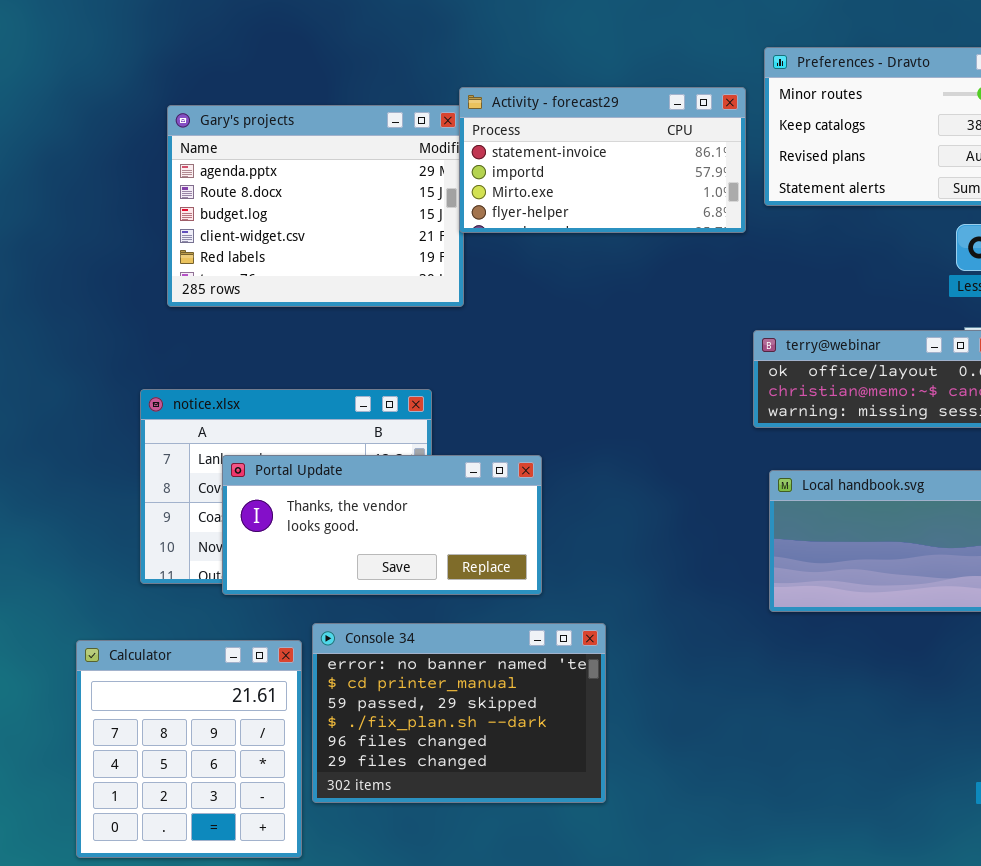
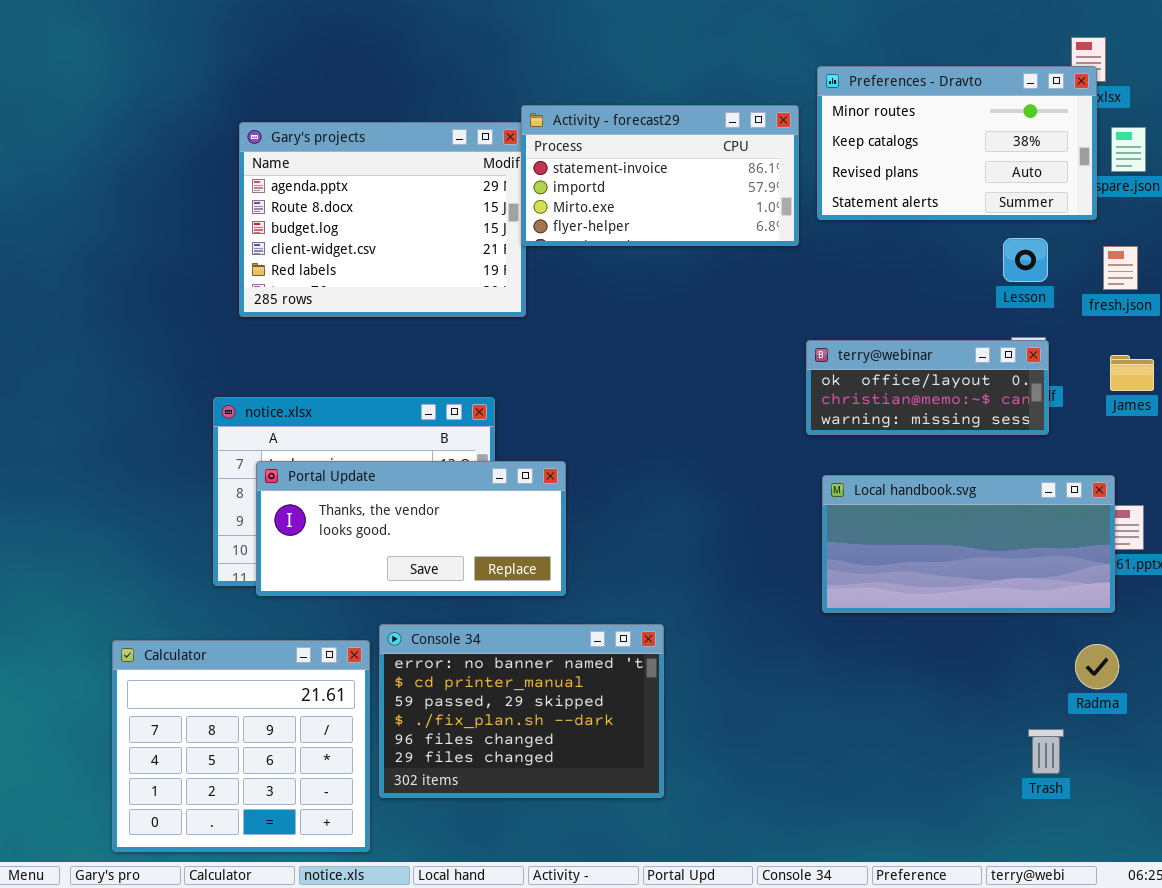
Portal Update: [222,455,542,595] -> [256,461,566,596], moved
Calculator: [76,640,302,858] -> [112,640,370,852], resized

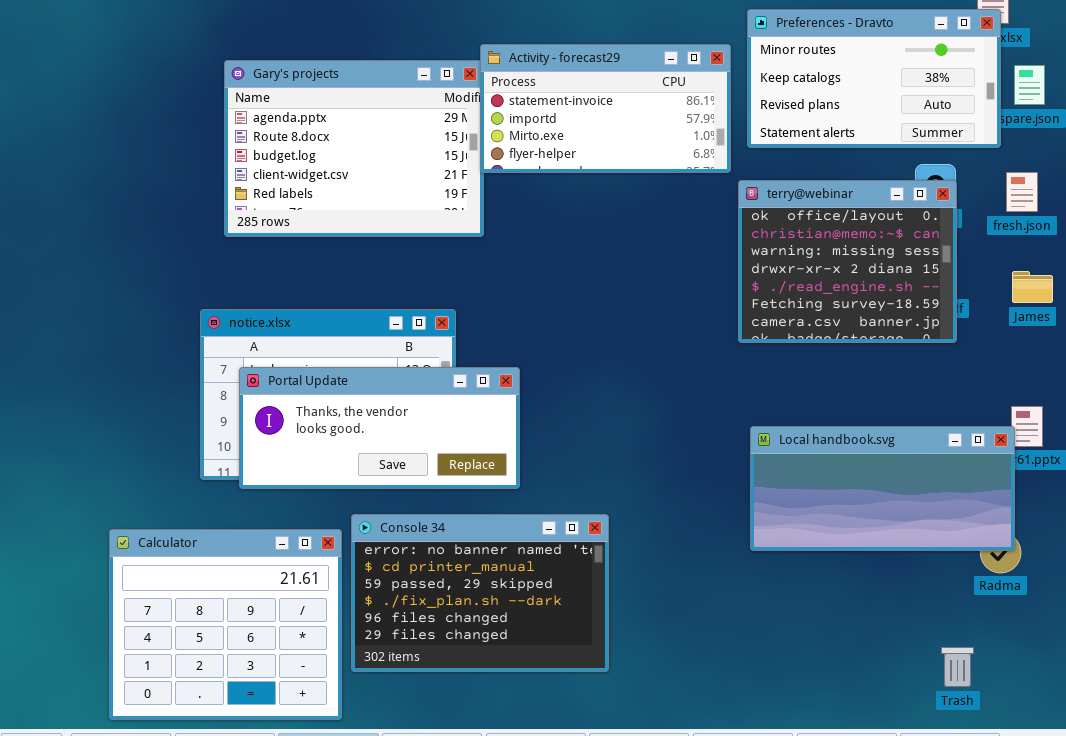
terry@webinar: [806,340,1049,435] -> [738,180,957,343], resized
Local handbook.svg: [822,475,1115,613] -> [750,426,1015,551], moved
Trash: [1028,729,1064,774] -> [941,647,974,687], moved

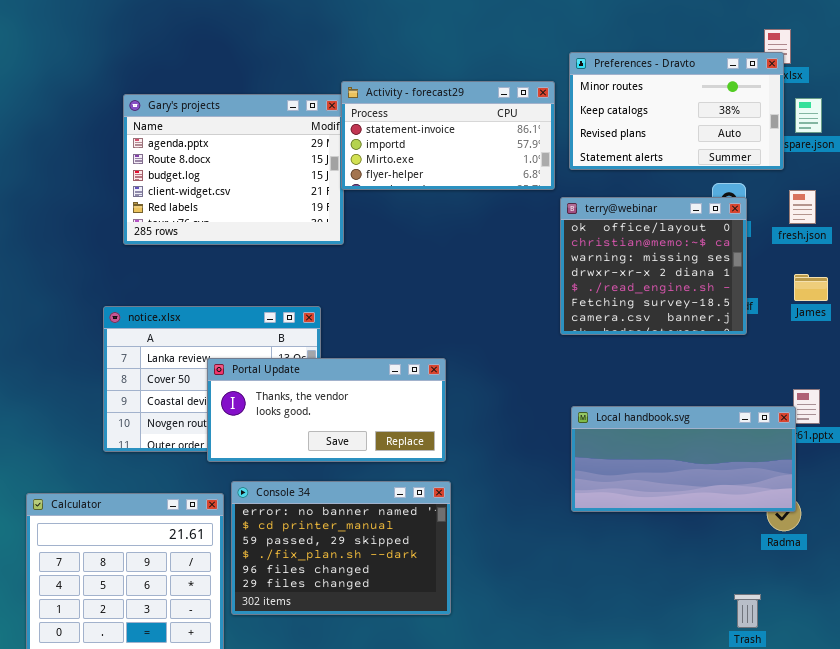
Portal Update: [239,367,520,489] -> [207,358,446,462], moved

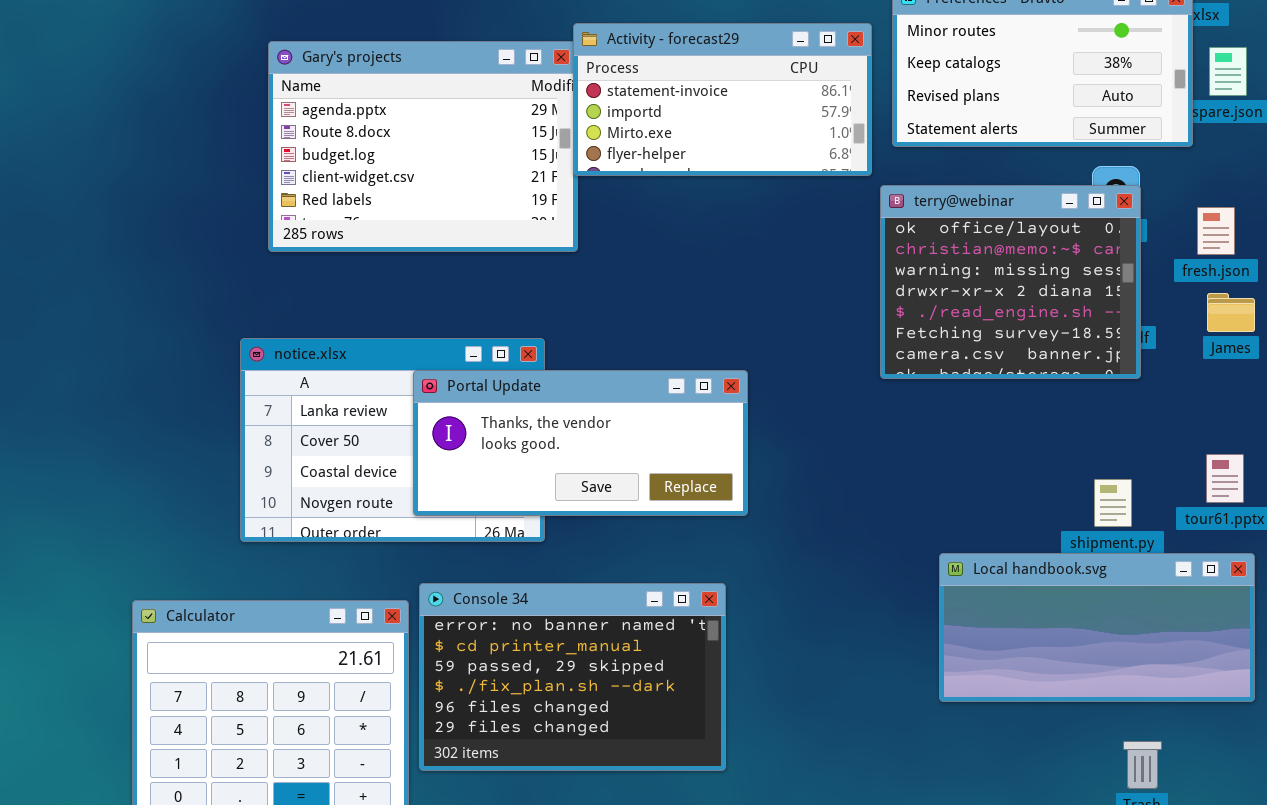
fresh.json: [789,190,816,224] -> [1197,207,1235,255], moved
Portal Update: [207,358,446,462] -> [413,370,748,516], moved
Local handbook.svg: [571,406,796,512] -> [939,553,1255,702], moved

